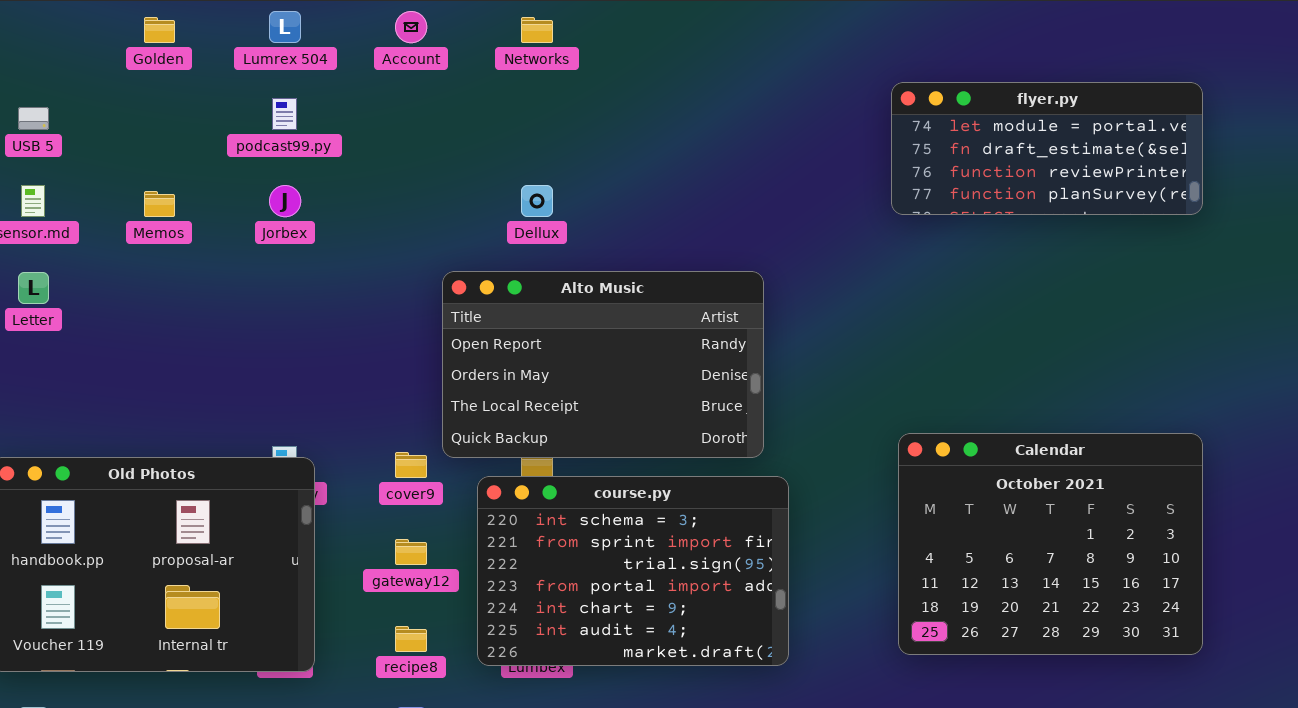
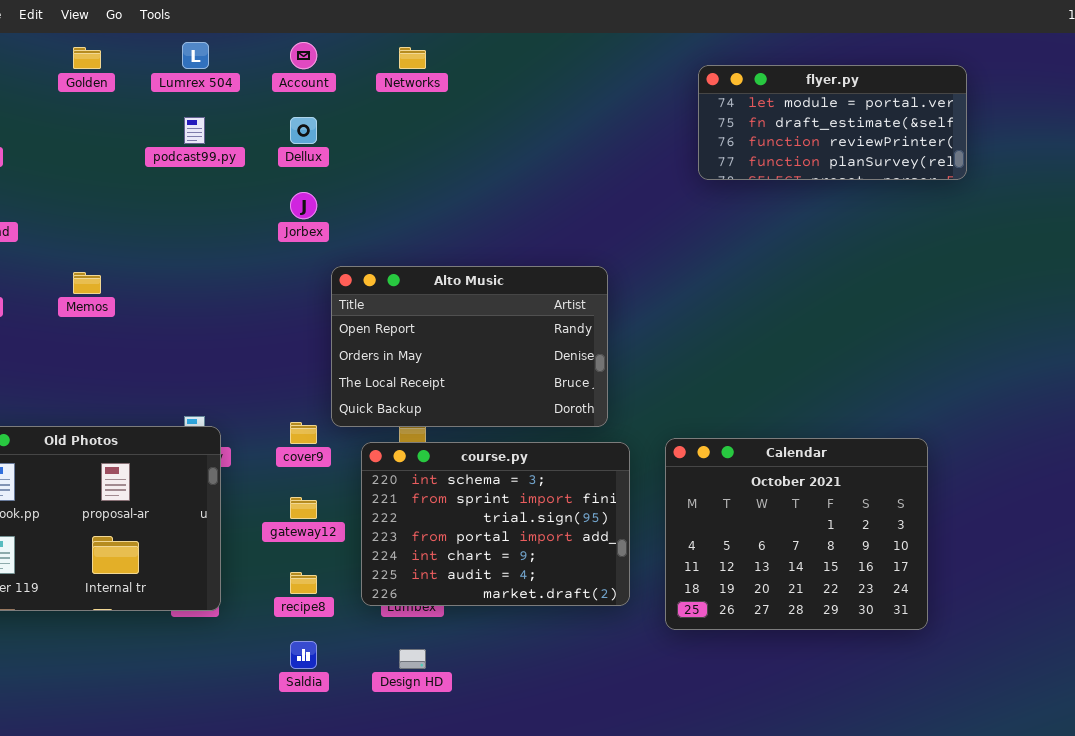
flyer.py: [891,82,1203,215] -> [698,65,967,180], moved
Jorbex: [269,185,301,217] -> [290,192,317,219], moved
Dellux: [521,185,553,217] -> [290,117,317,144], moved
Memos: [144,191,175,217] -> [73,272,101,294], moved
Calendar: [898,433,1203,655] -> [665,438,928,630], moved

